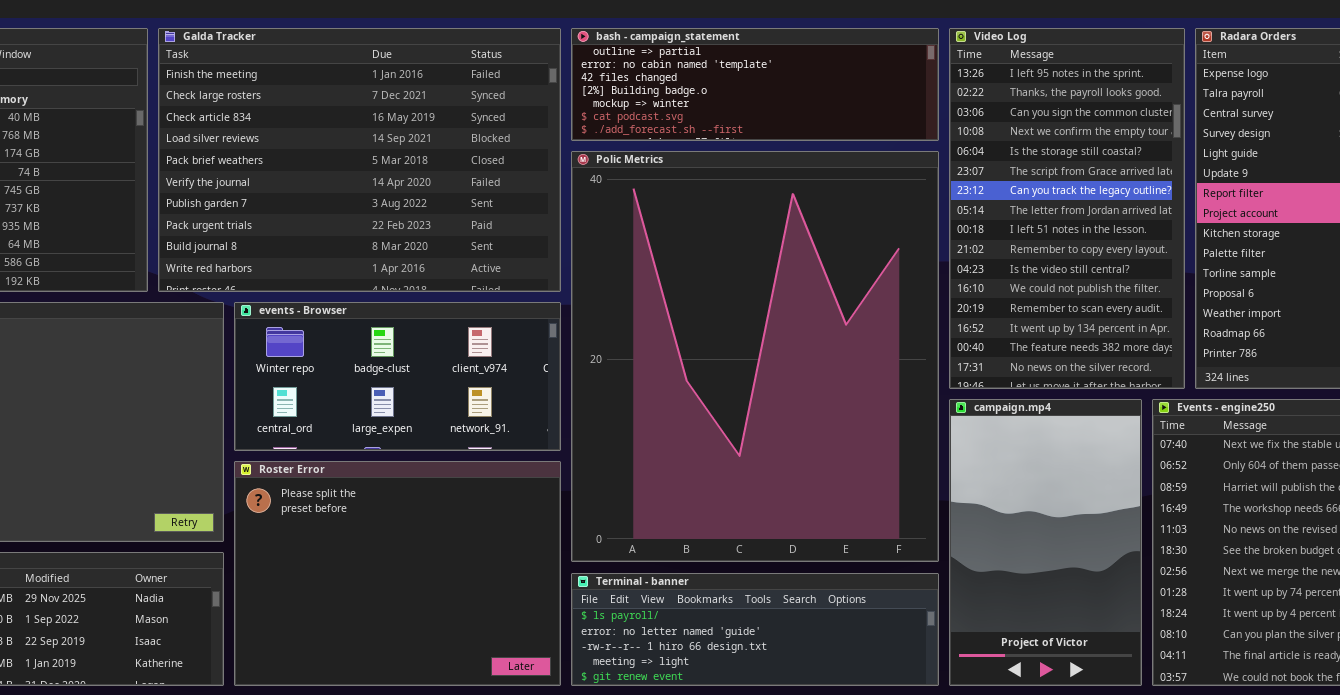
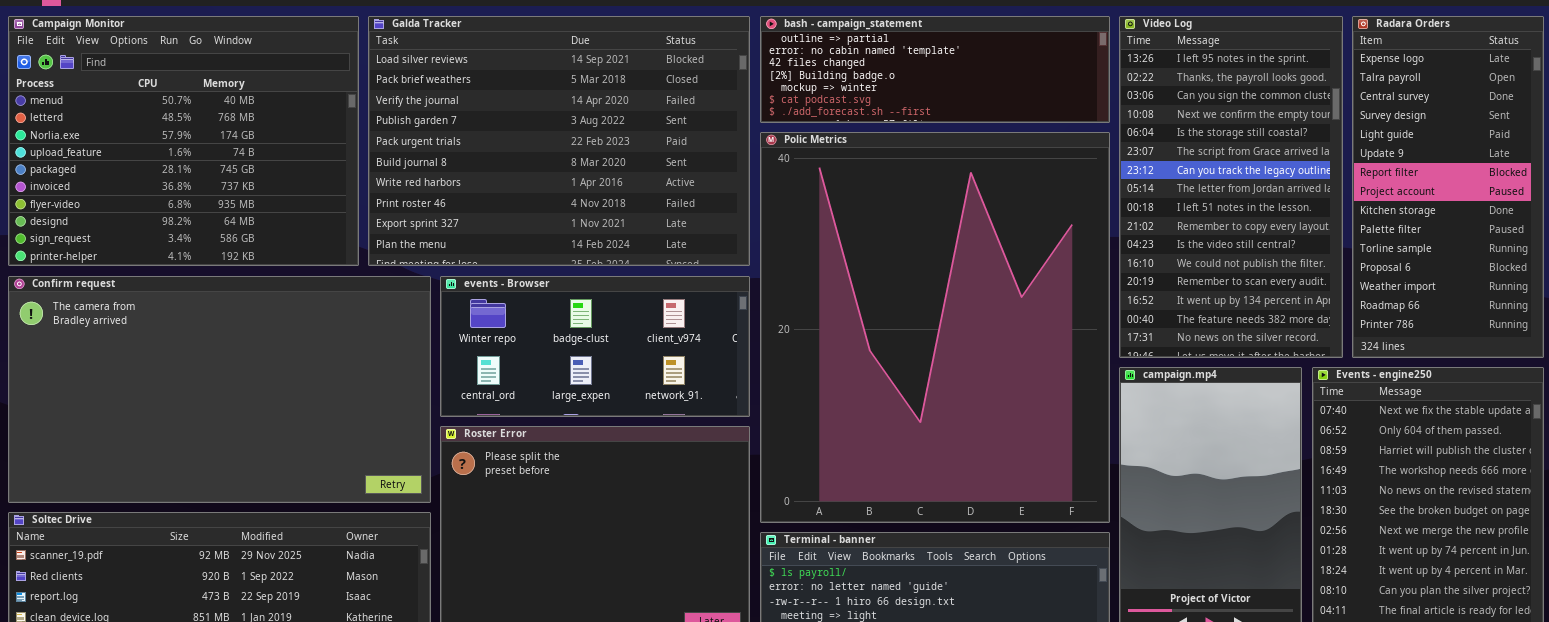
Galda Tracker: [158,28,561,292] -> [368,16,750,266], scrolled down 3 rows

